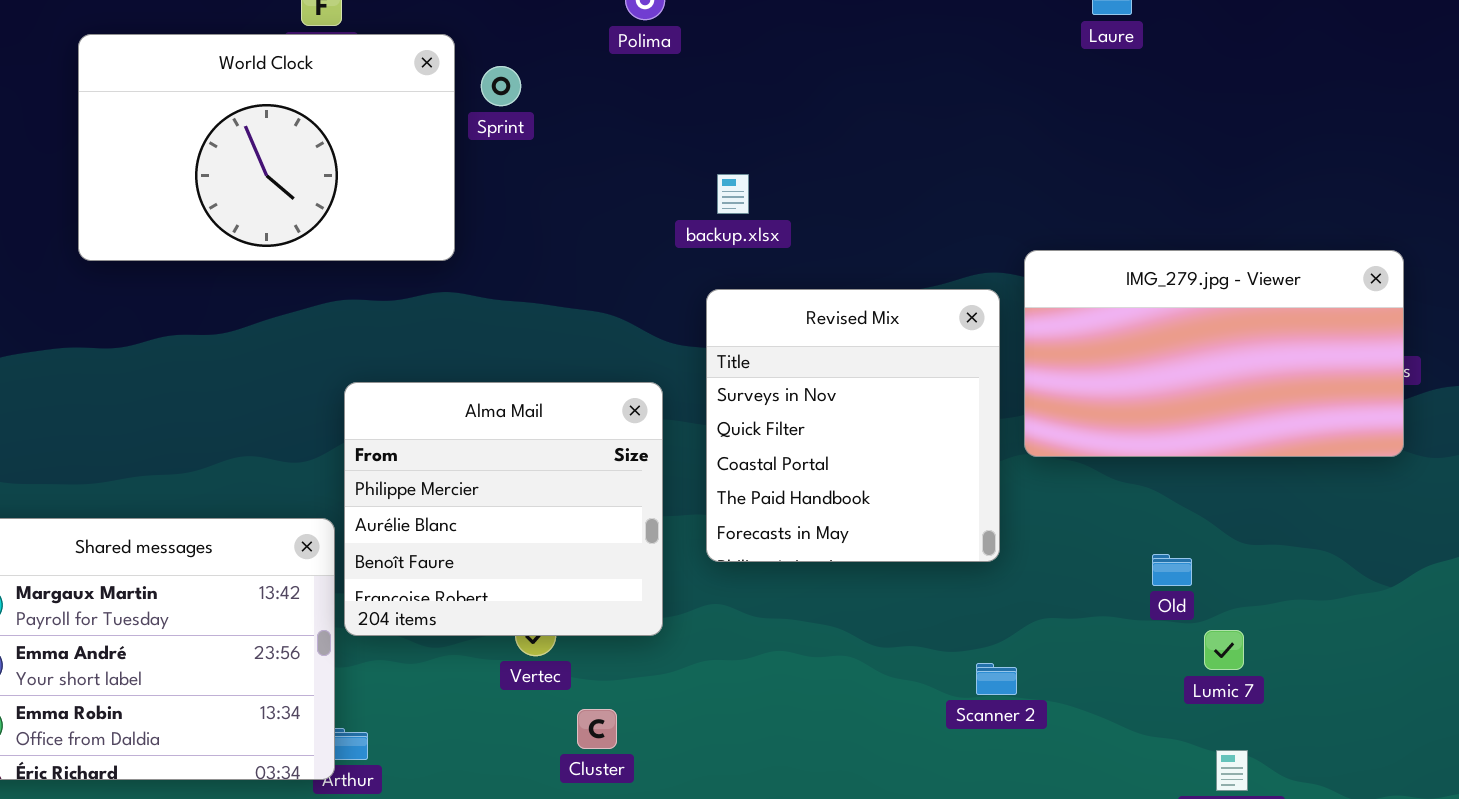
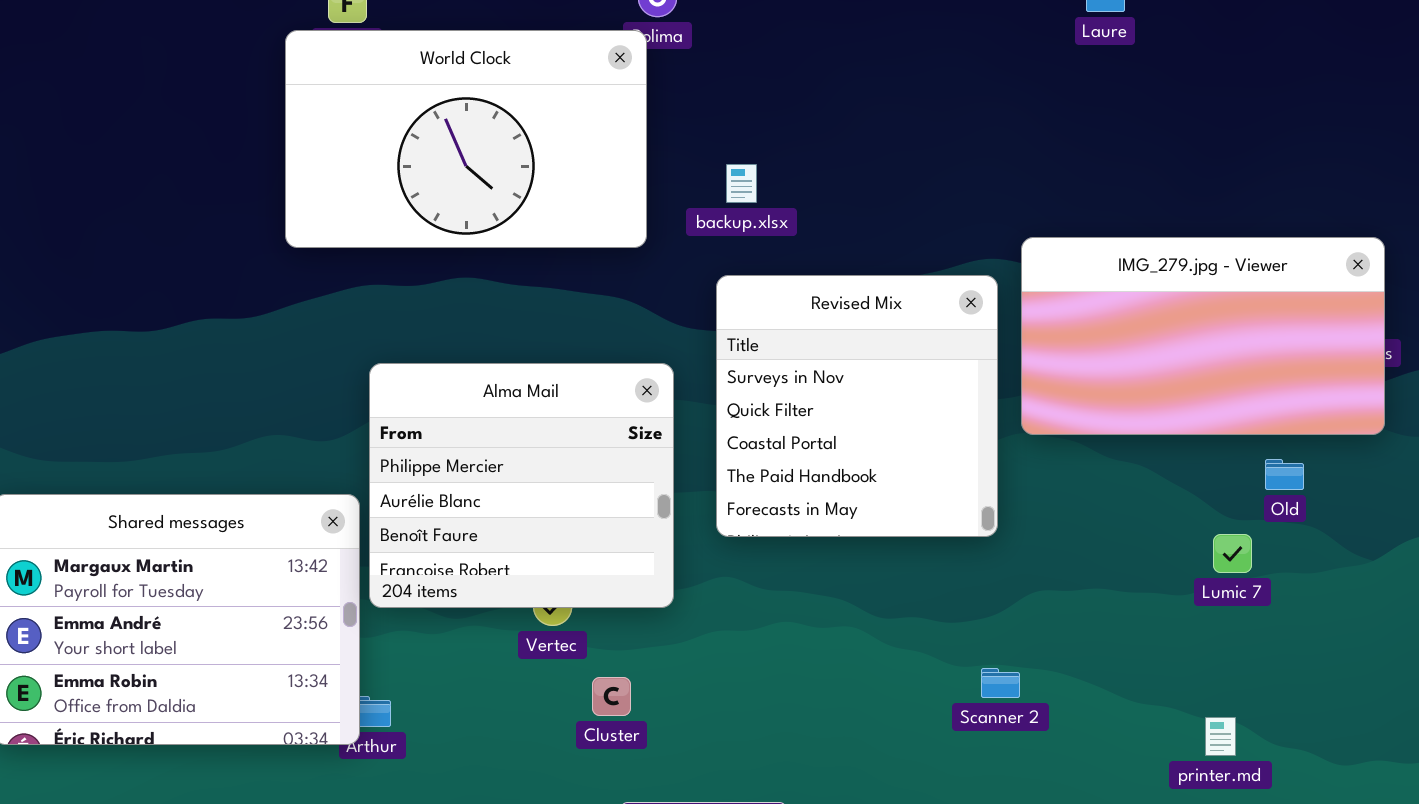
World Clock: [78,34,455,261] -> [285,30,647,248], moved
Old: [1152,554,1192,586] -> [1265,459,1304,490], moved
Lumic 7: [1204,630,1244,670] -> [1213,534,1252,573], moved
Scanner 2: [976,663,1017,695] -> [981,668,1020,698], moved

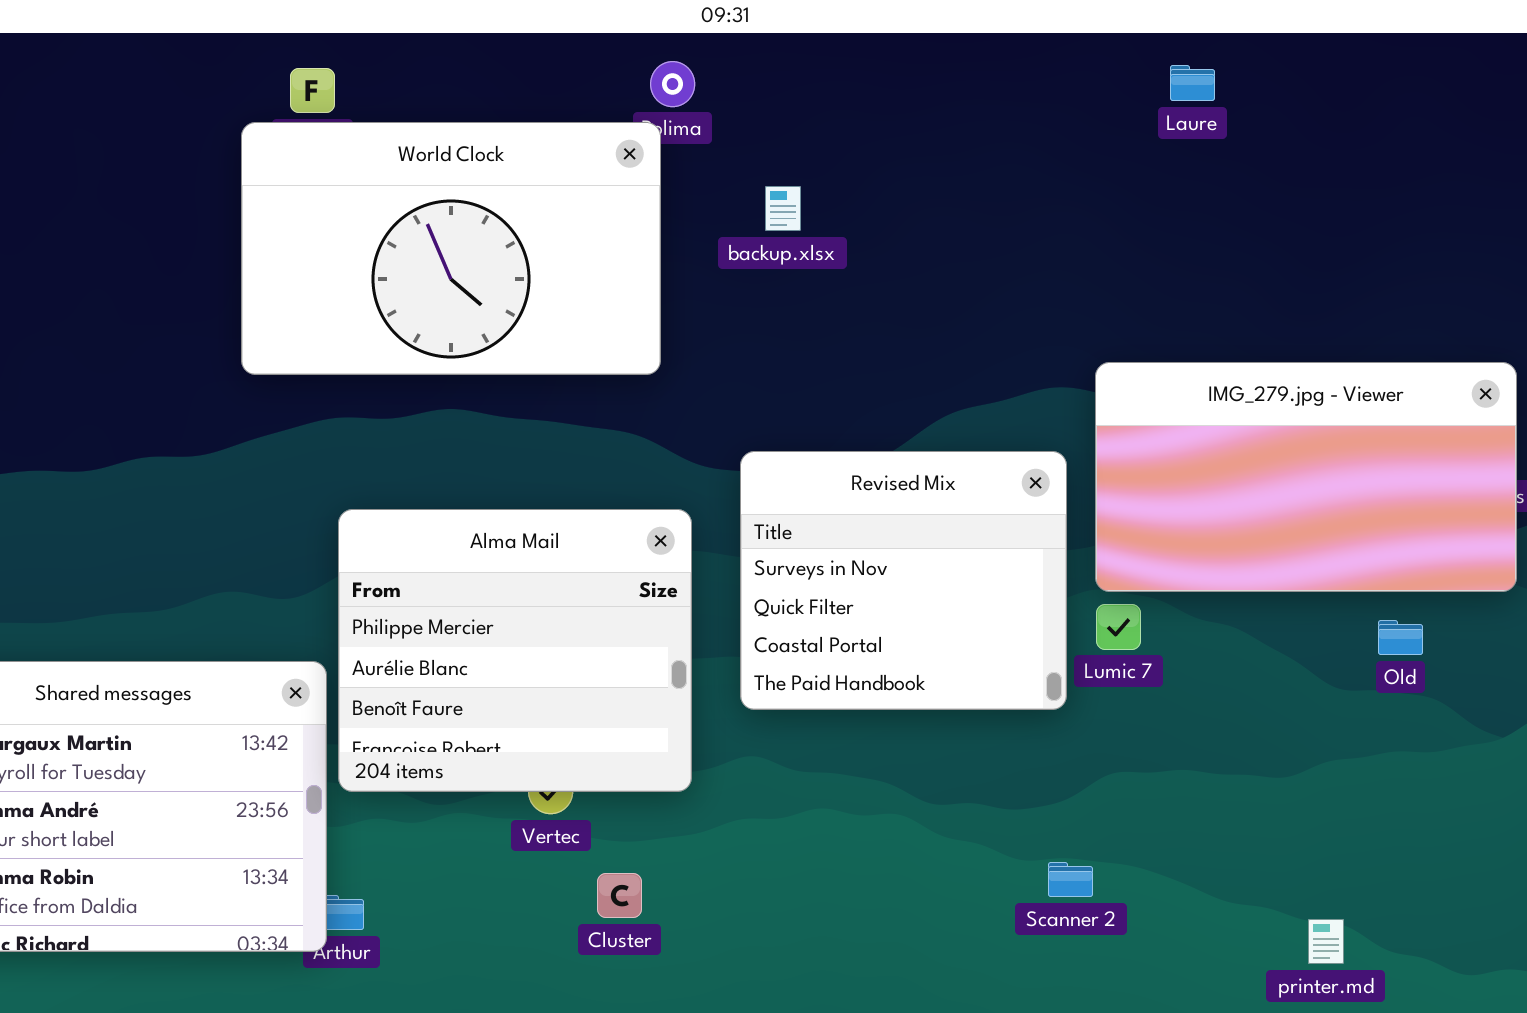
backup.xlsx: [726,164,757,203] -> [765,186,801,231], moved
Revised Mix: [716,275,998,537] -> [740,451,1067,710], resized
Lumic 7: [1213,534,1252,573] -> [1096,604,1141,650], moved

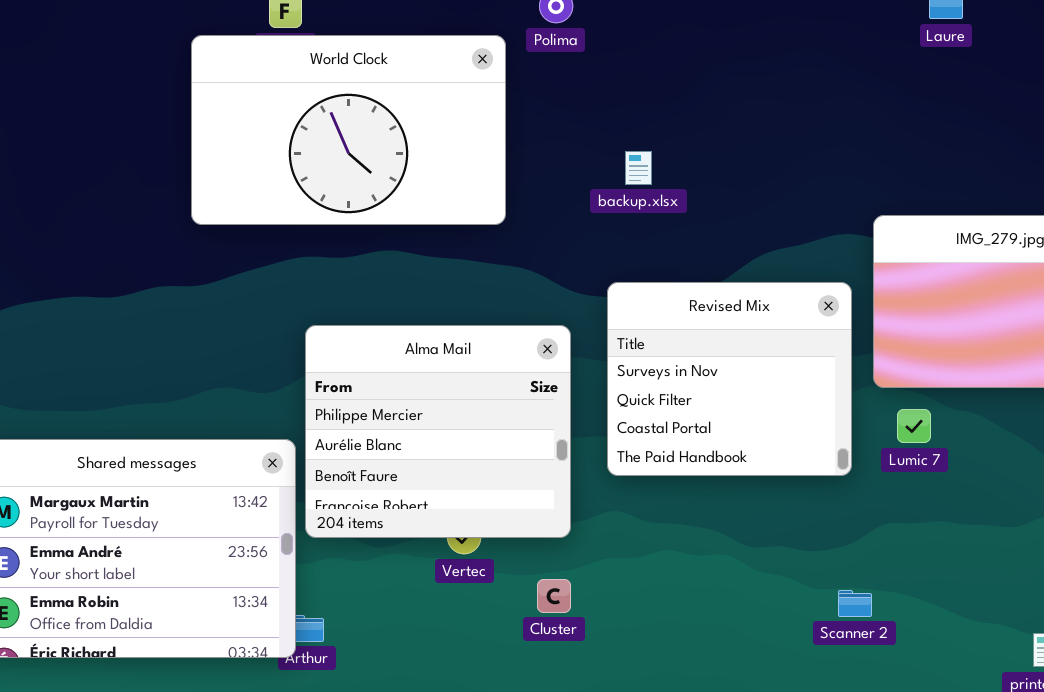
World Clock: [241,122,661,375] -> [191,35,506,225], moved
backup.xlsx: [765,186,801,231] -> [625,151,652,185], moved
Lumic 7: [1096,604,1141,650] -> [897,409,931,443], moved
Cluster: [597,873,642,918] -> [537,579,571,613], moved

